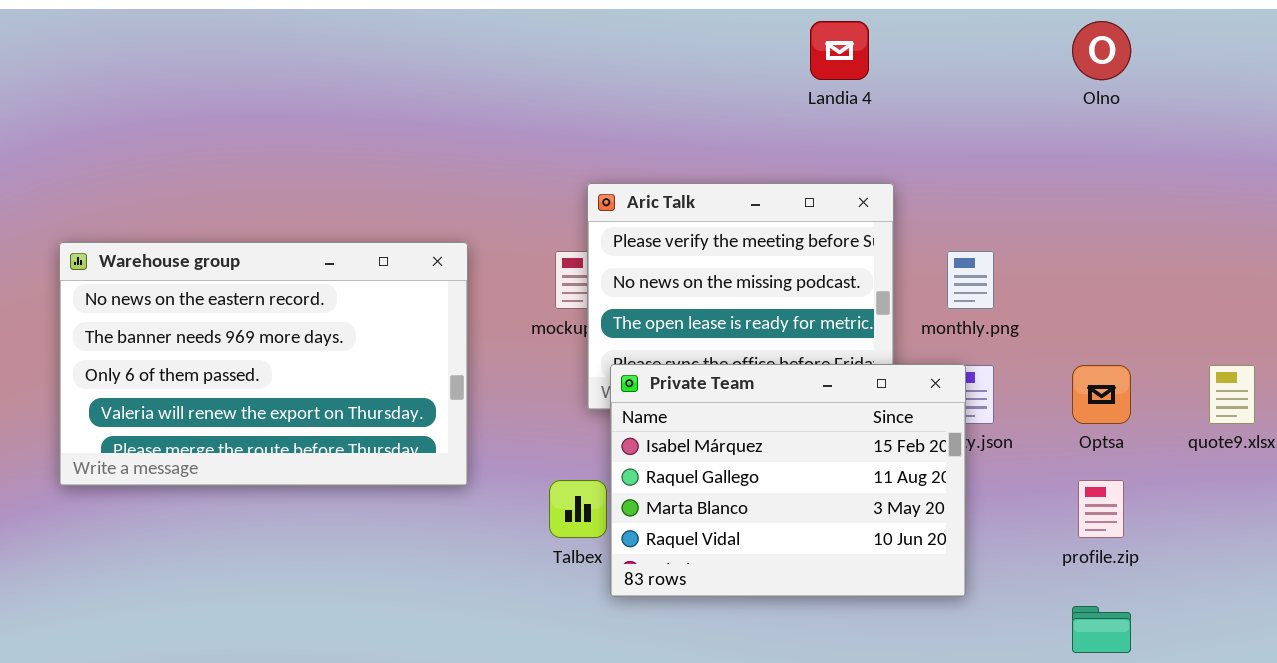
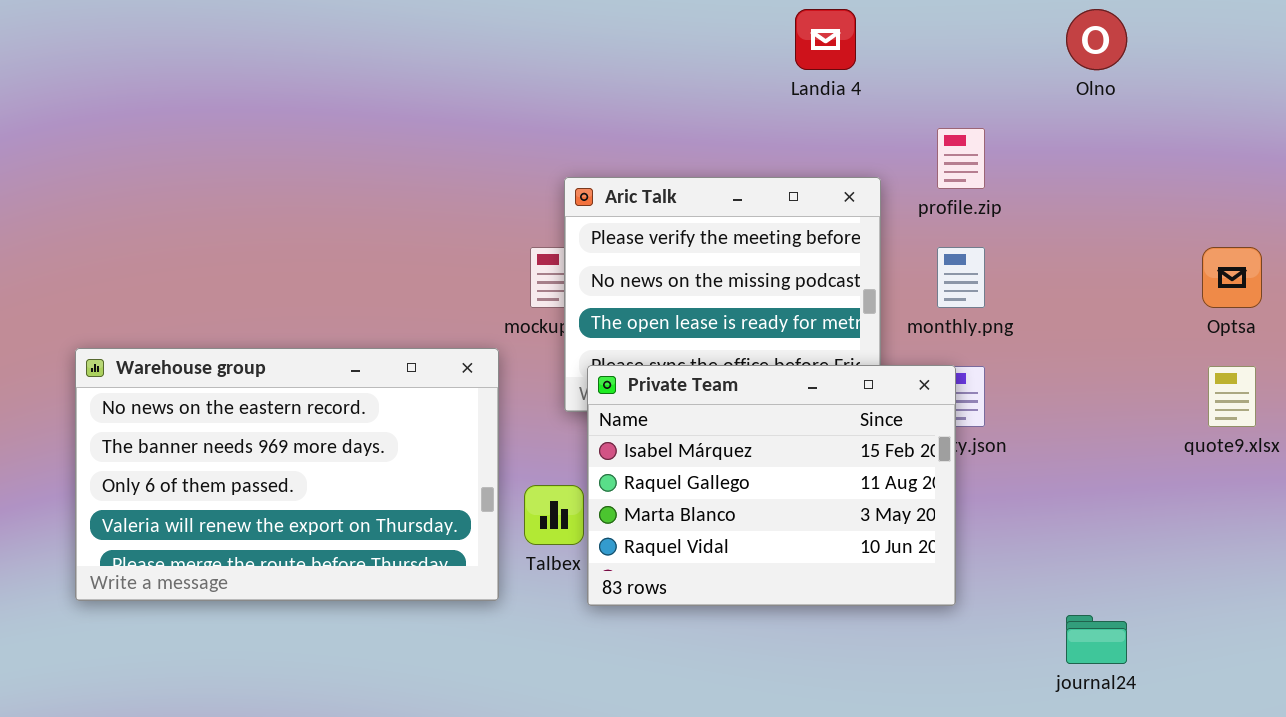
Warehouse group: [59,242,468,486] -> [75,348,499,601], moved
Optsa: [1072,365,1131,424] -> [1202,247,1262,308], moved
profile.zip: [1078,480,1124,538] -> [937,128,985,189], moved

